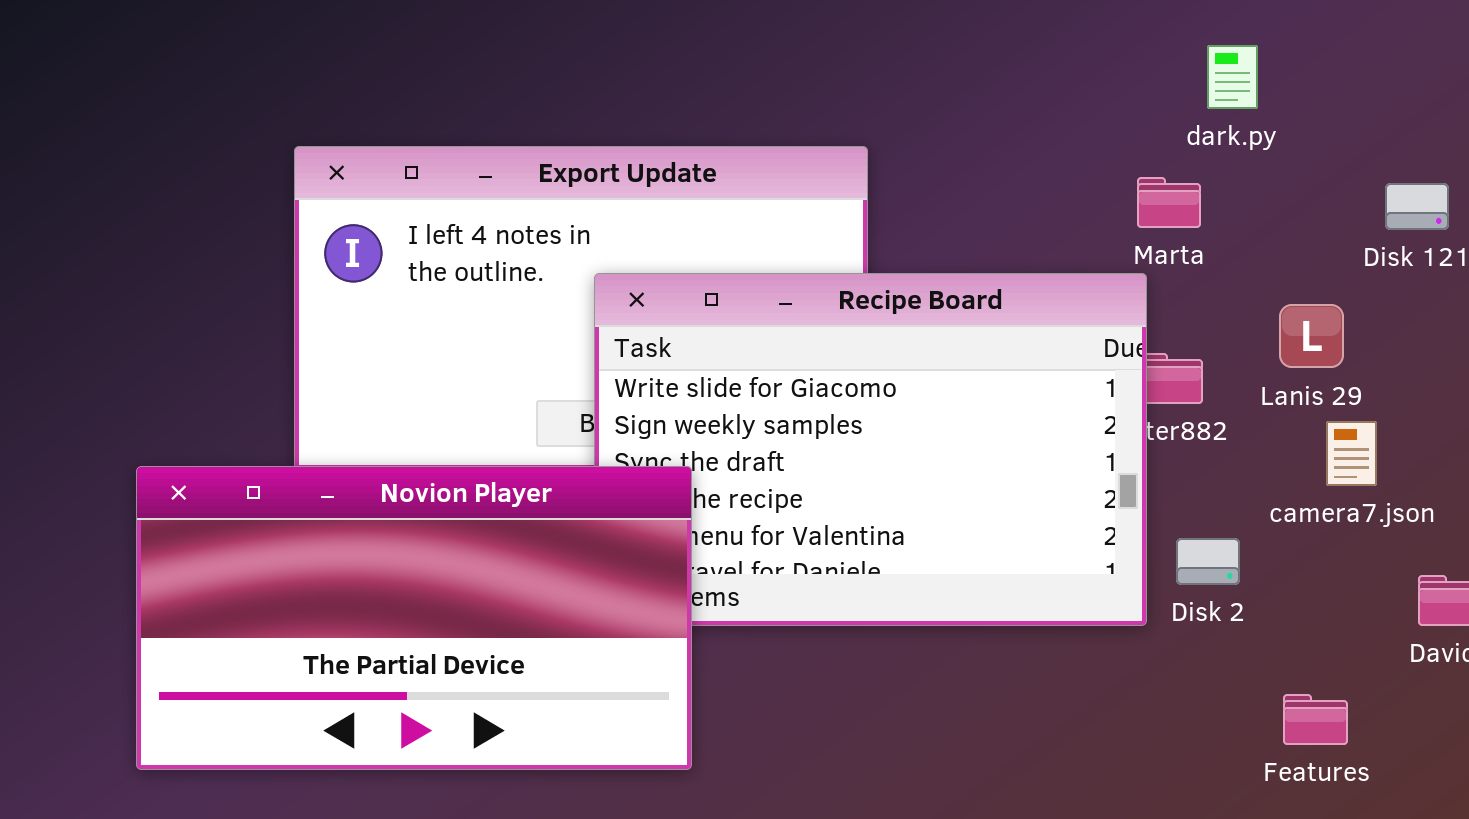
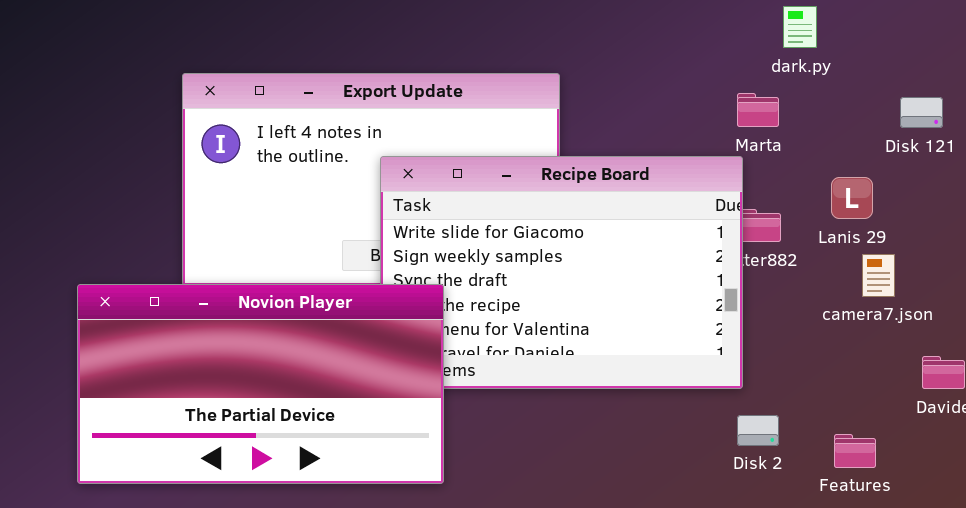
Disk 2: [1176,538,1240,585] -> [737,415,779,446], moved

